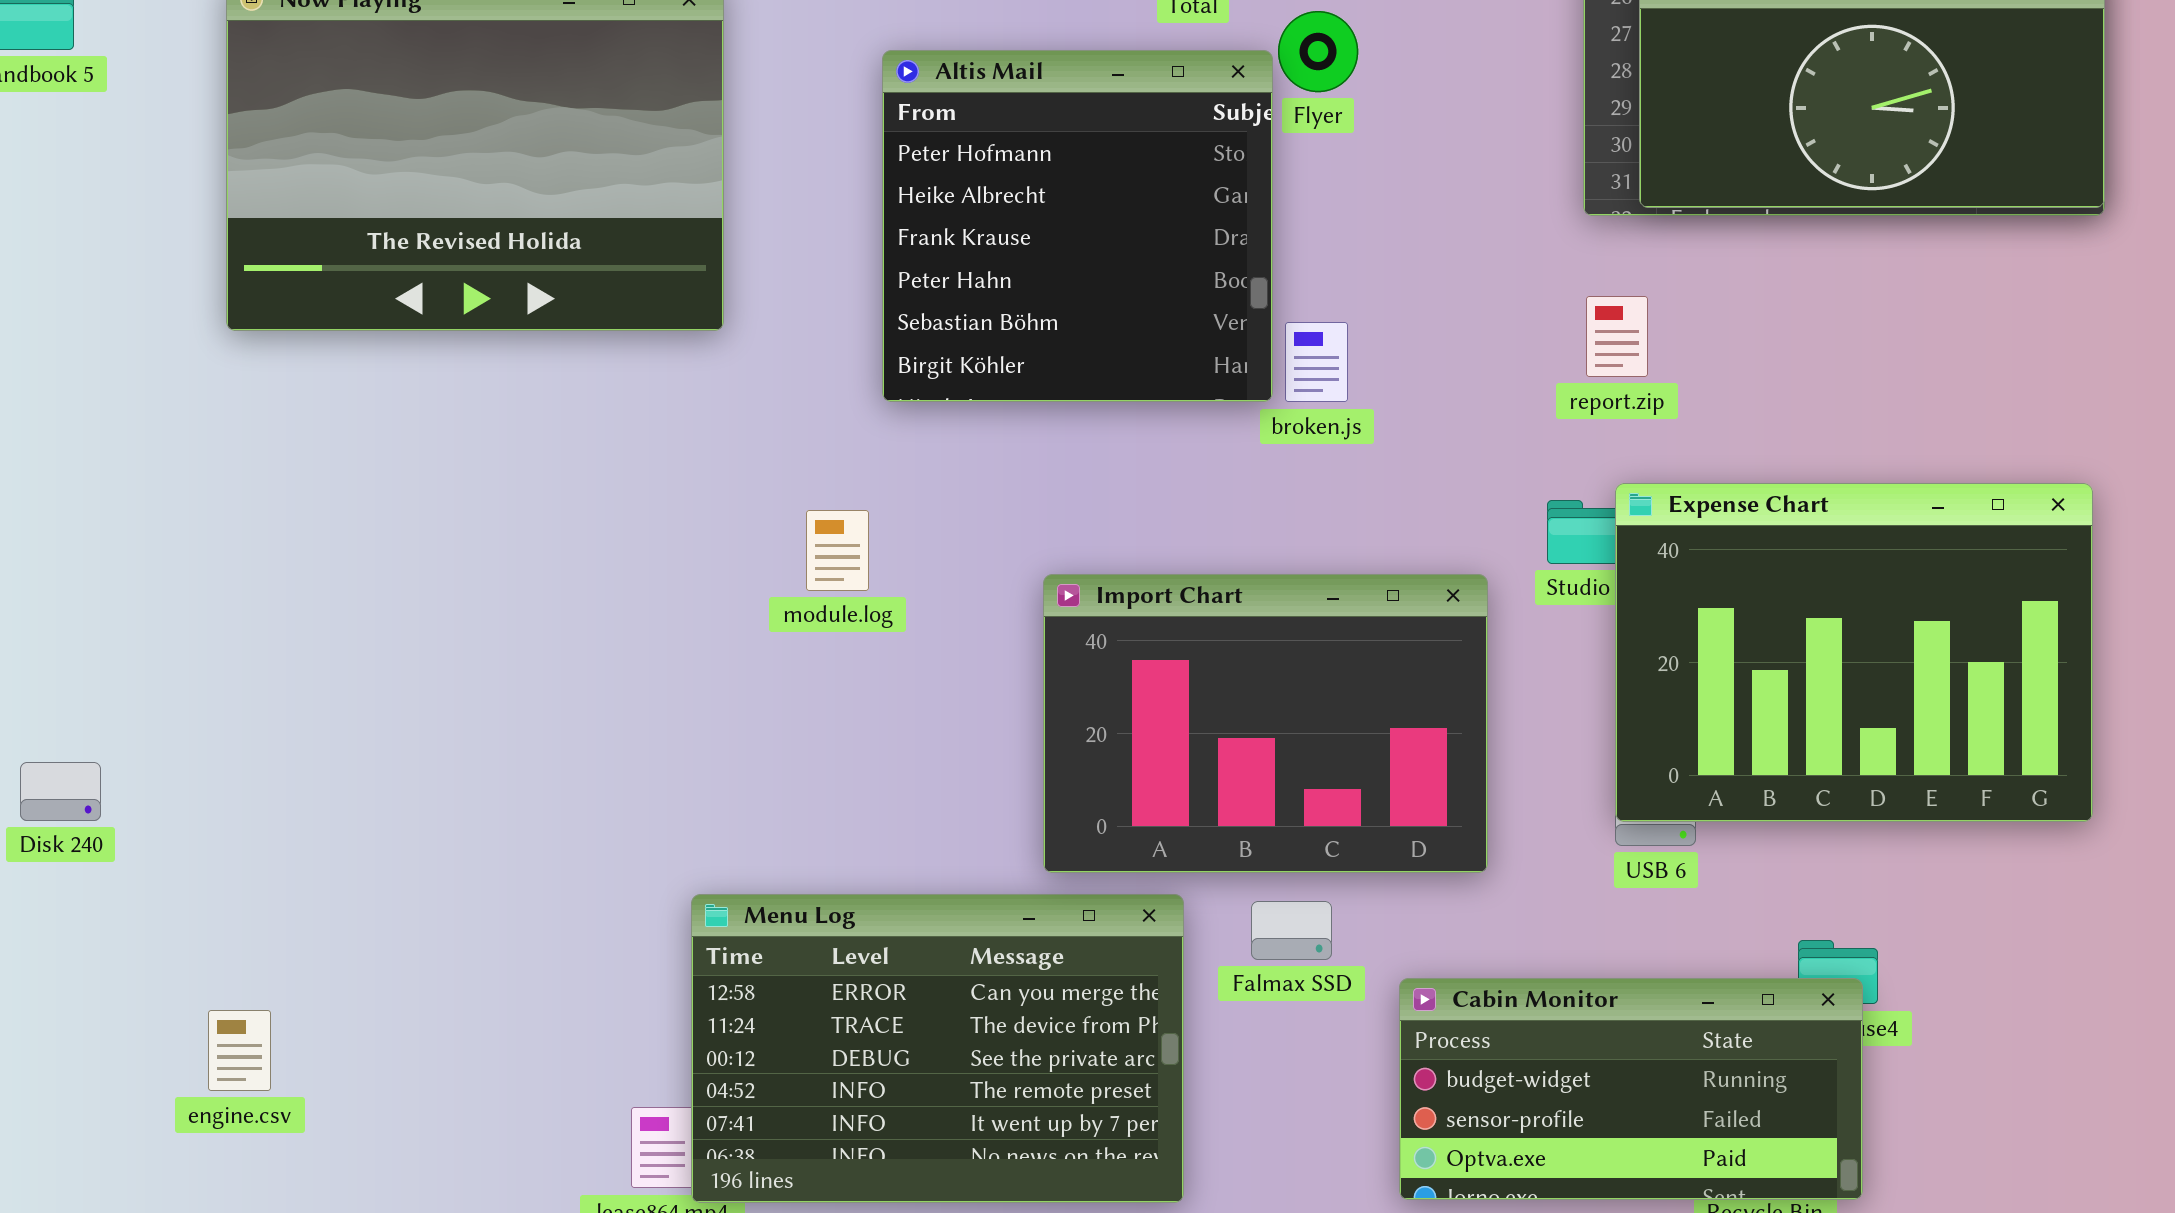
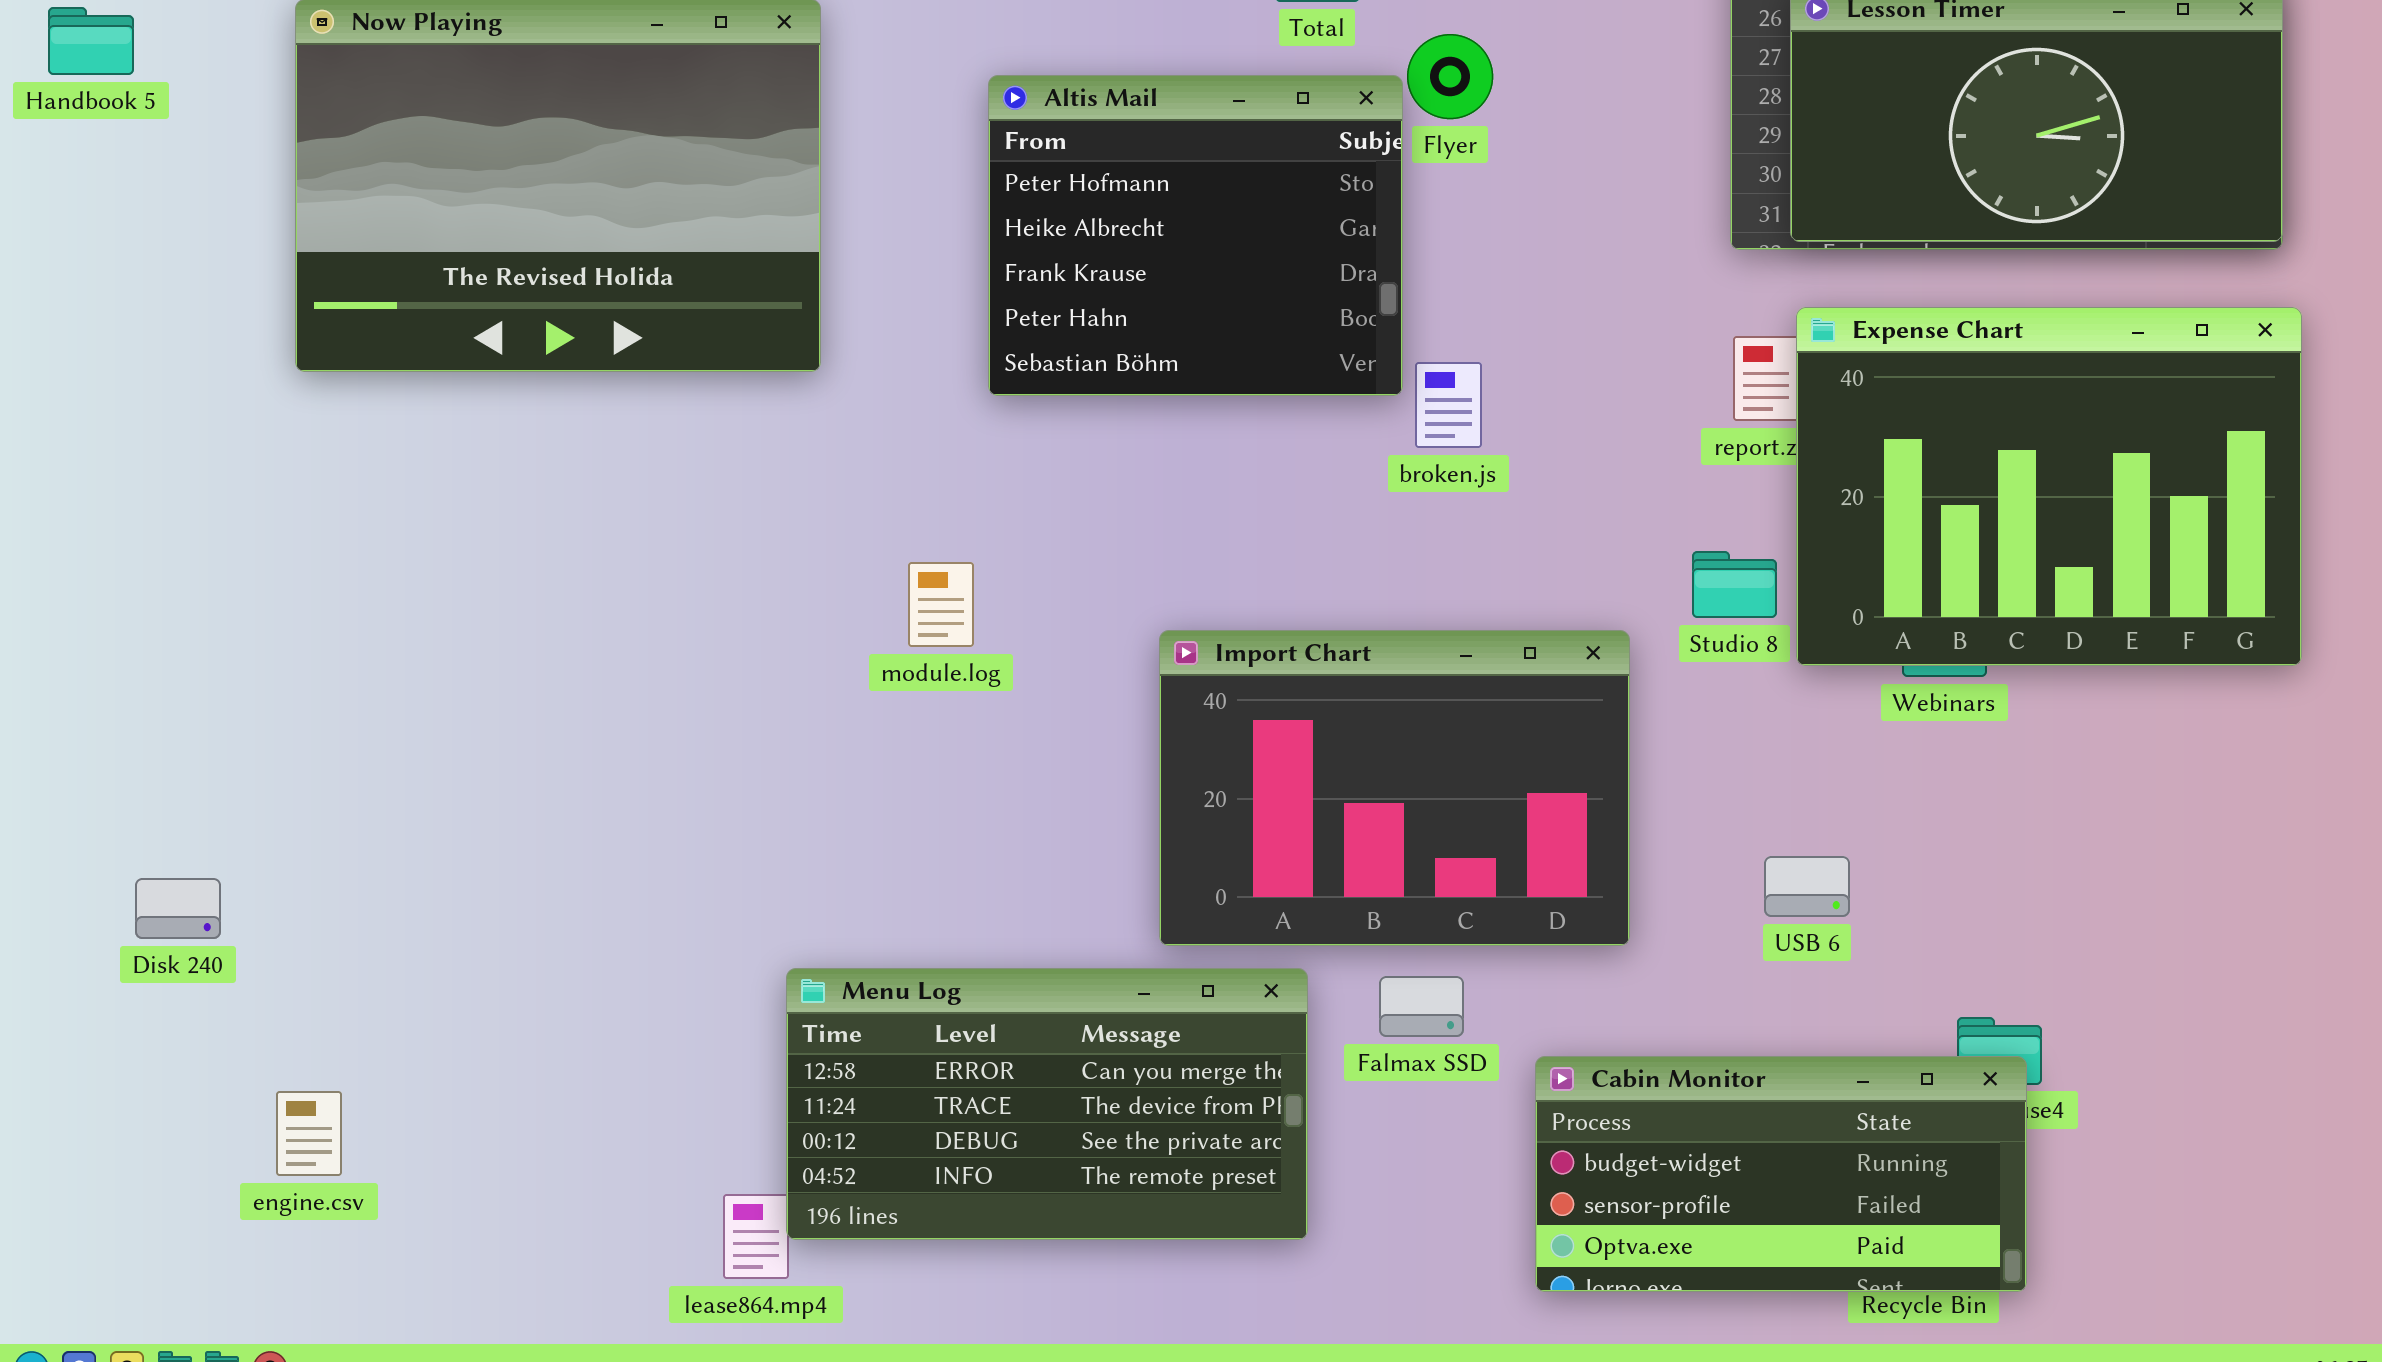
Altis Mail: [882,50,1273,402] -> [988,75,1403,396], resized
Expense Chart: [1615,483,2093,822] -> [1796,307,2302,666], moved
Disk 240: [20,762,101,821] -> [135,878,221,939], moved
Menu Log: [691,894,1184,1203] -> [786,968,1308,1240], resized

